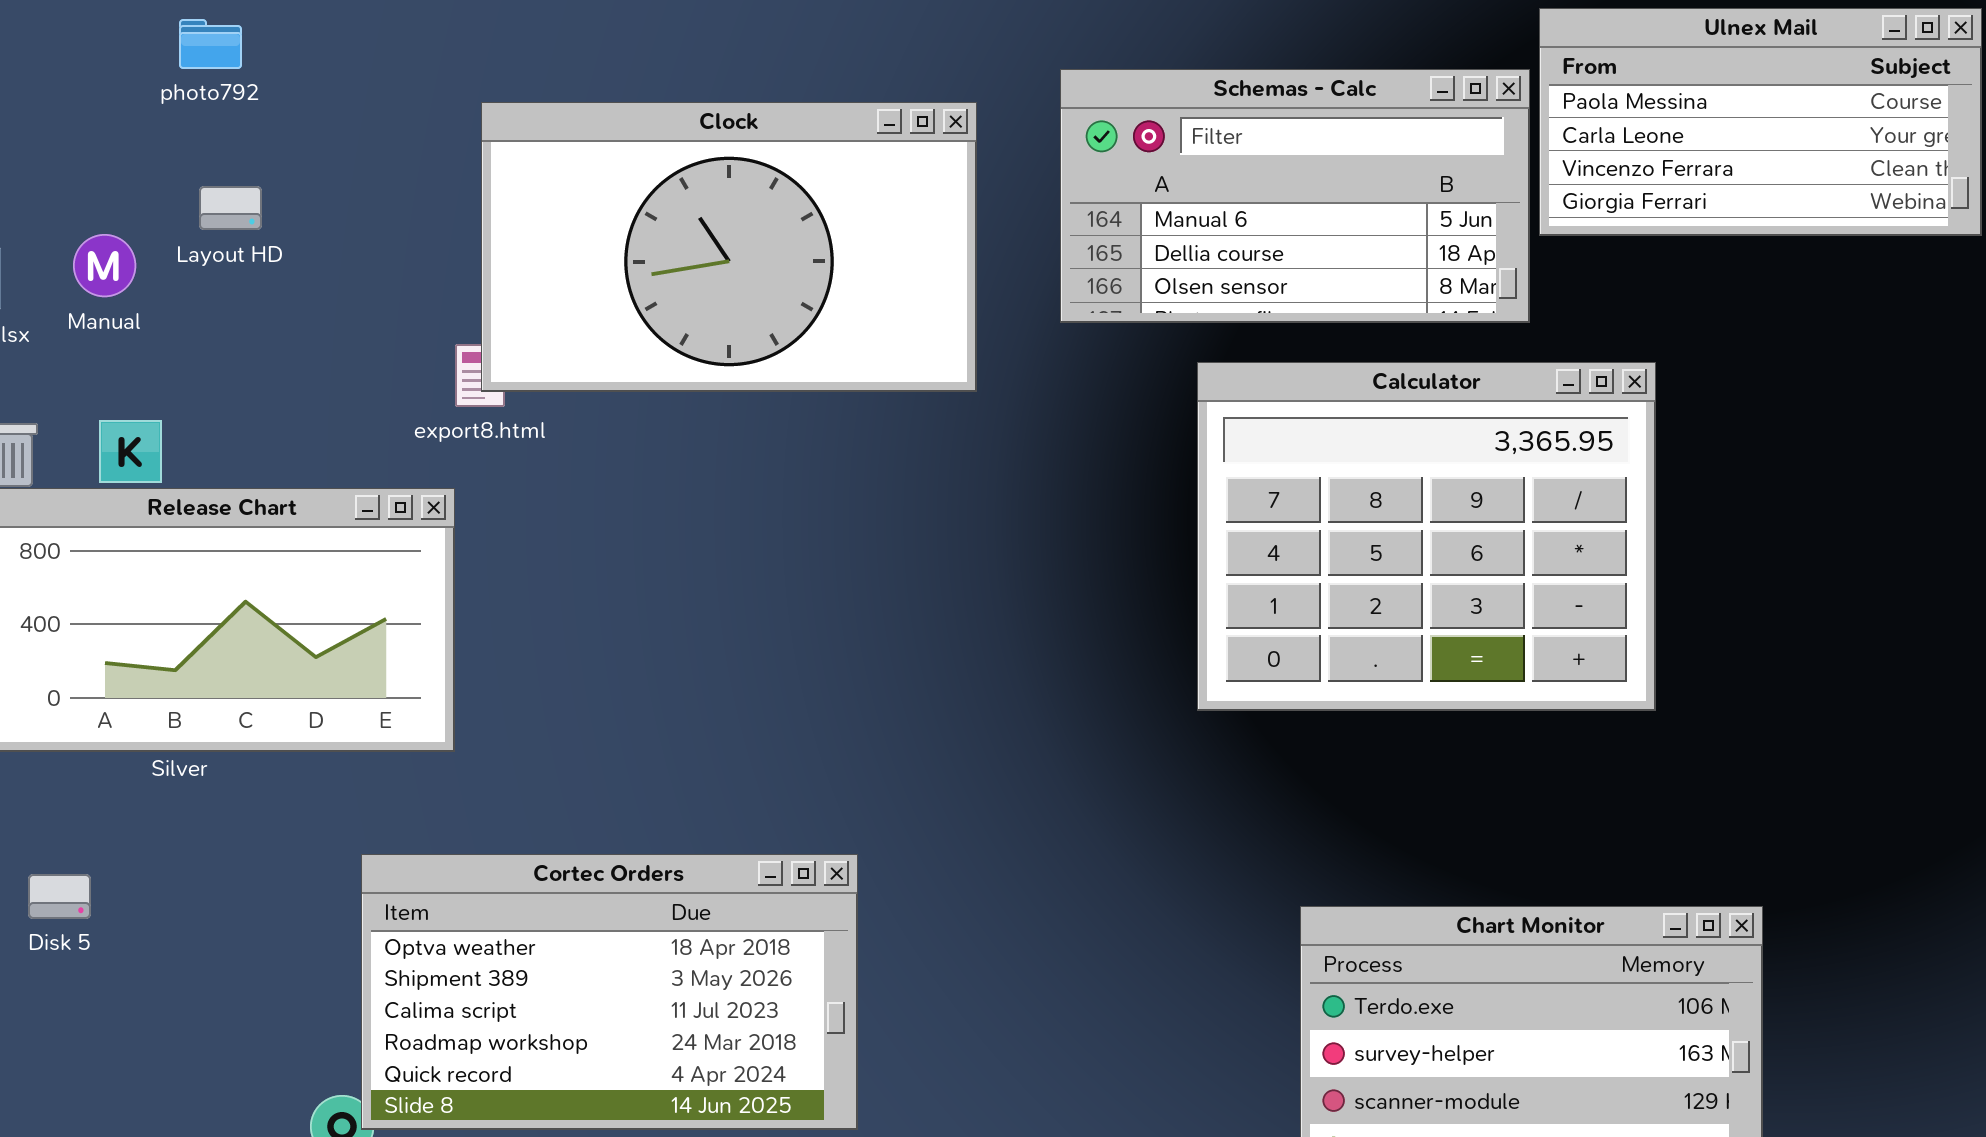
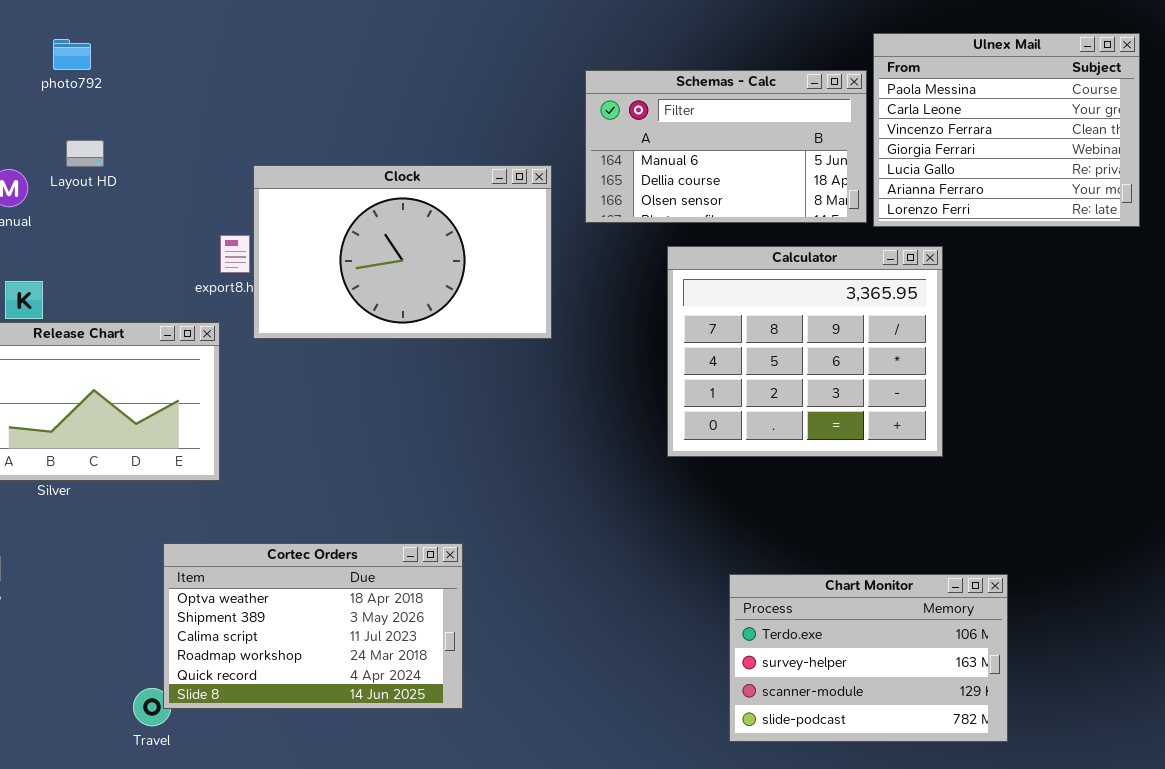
Ulnex Mail: [1539,8,1982,236] -> [873,33,1140,227], resized
Clock: [481,102,977,392] -> [253,165,552,339], moved

